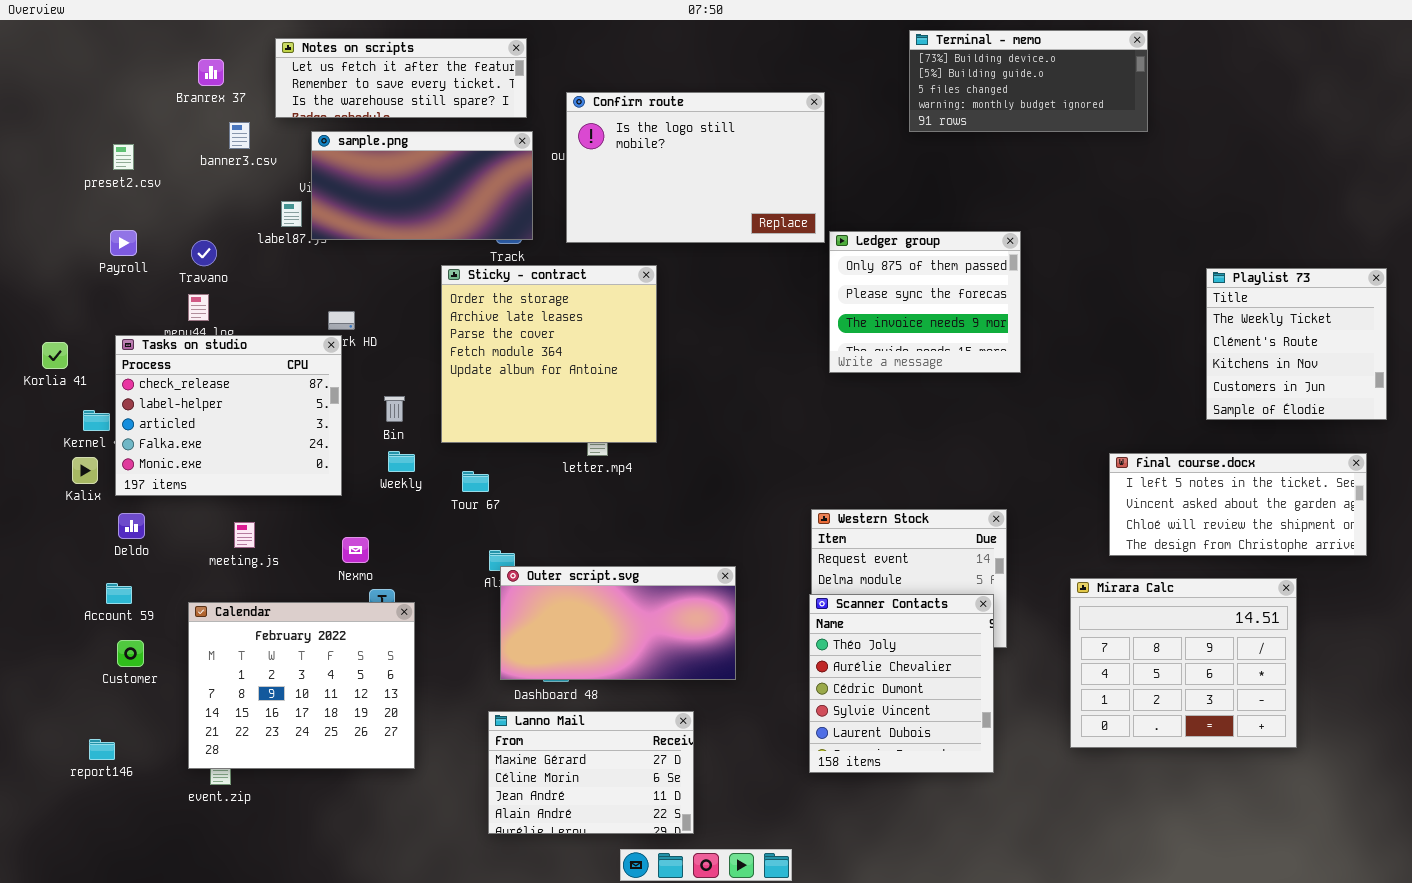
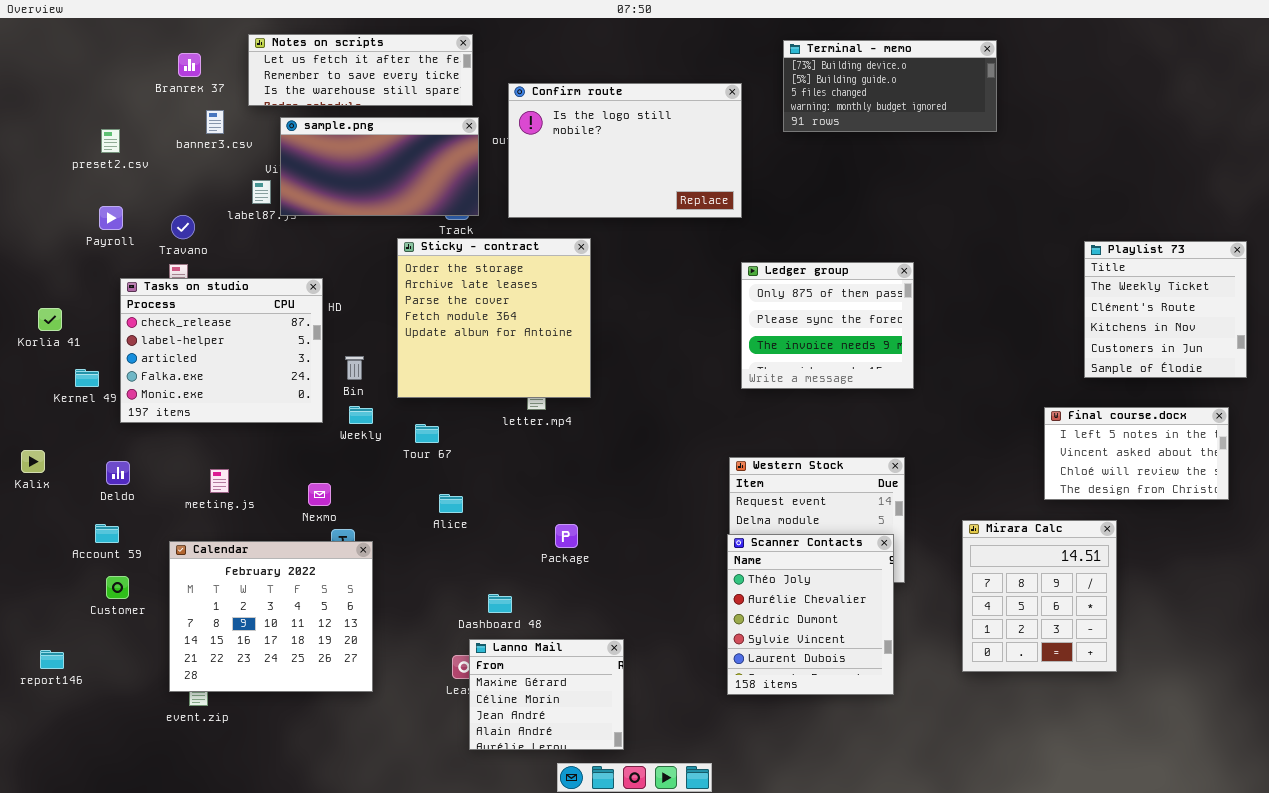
Terminal - memo: [909,30,1148,132] -> [783,40,997,132], moved
Ledger group: [829,231,1021,373] -> [741,262,914,389], moved
Tasks on studio: [115,335,342,496] -> [120,278,323,423], moved
Final course.docx: [1109,453,1367,556] -> [1044,407,1229,500], resized
Kalix: [72,457,98,484] -> [21,450,45,473], moved
Outer script.svg: [500,566,736,680] -> none, closed
Mirara Calc: [1070,578,1297,748] -> [962,520,1117,672], resized
Lanno Mail: [488,711,694,834] -> [469,639,624,750], resized
report146: [89,739,115,760] -> [40,650,64,669], moved

